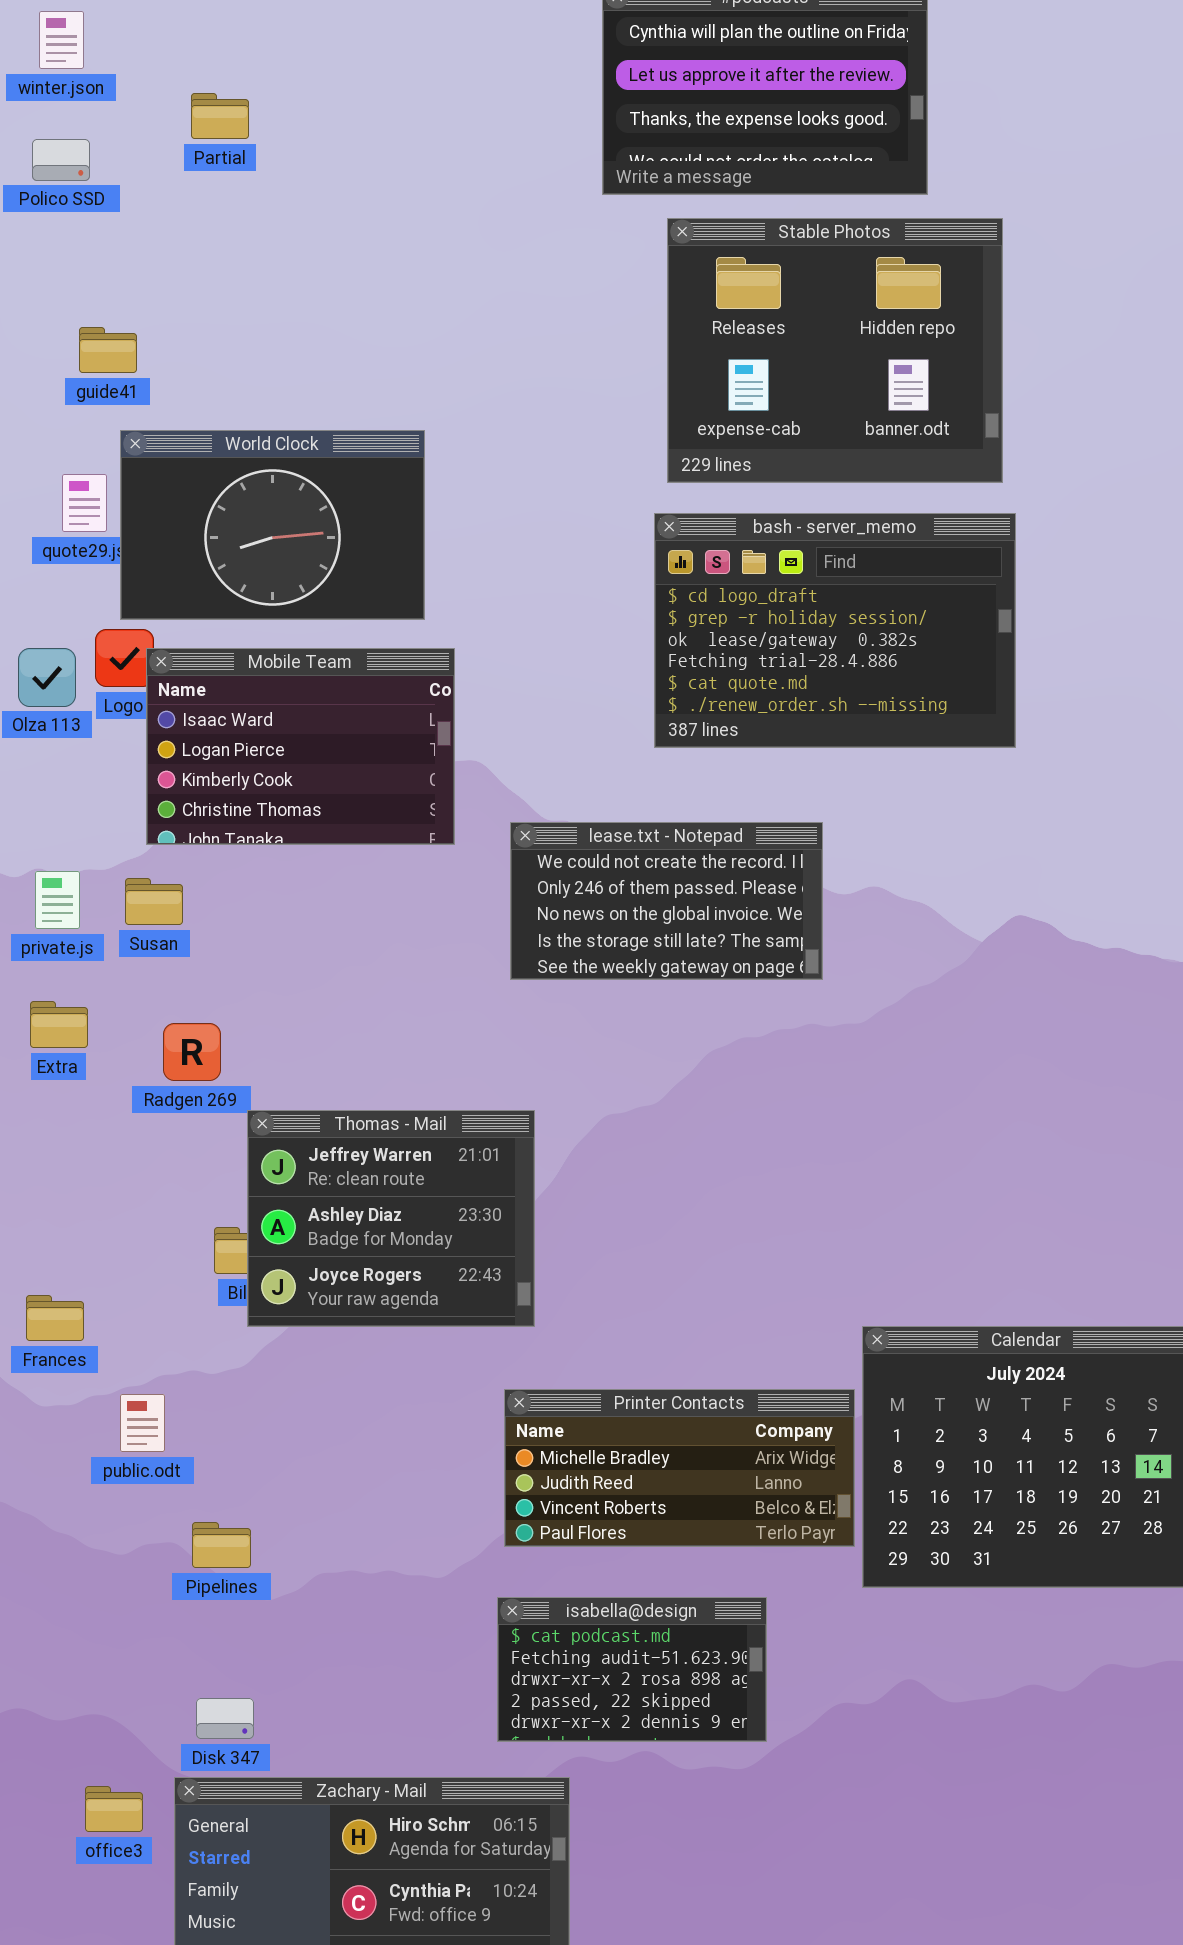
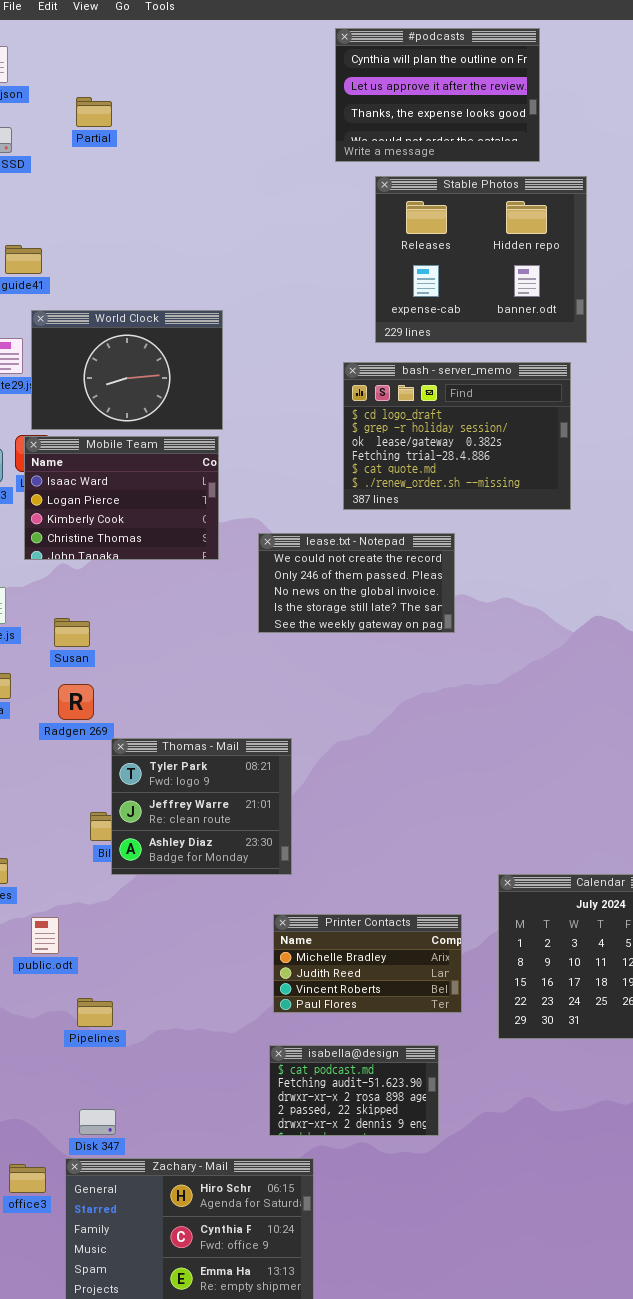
bash - server_memo: [654,513,1016,748] -> [343,362,571,510], moved
Mobile Team: [146,648,455,845] -> [24,436,219,560], moved
lease.txt - Notepad: [510,822,823,980] -> [258,533,455,633], moved
Susan: [125,878,183,925] -> [54,618,90,647], moved
Thomas - Mail: [247,1110,535,1327] -> [111,738,292,875], scrolled up 1 row
Printer Contacts: [504,1389,855,1547] -> [273,914,462,1013], resized

